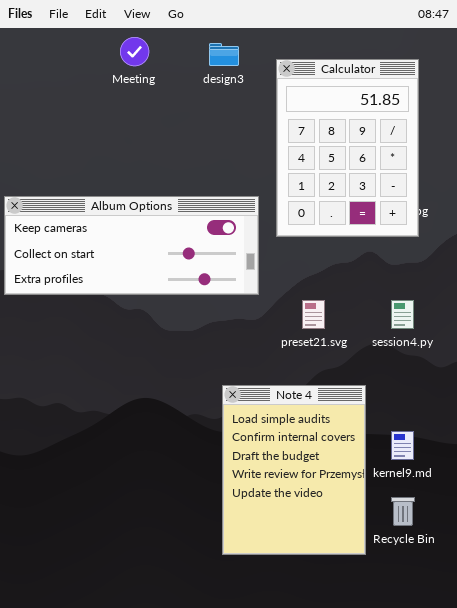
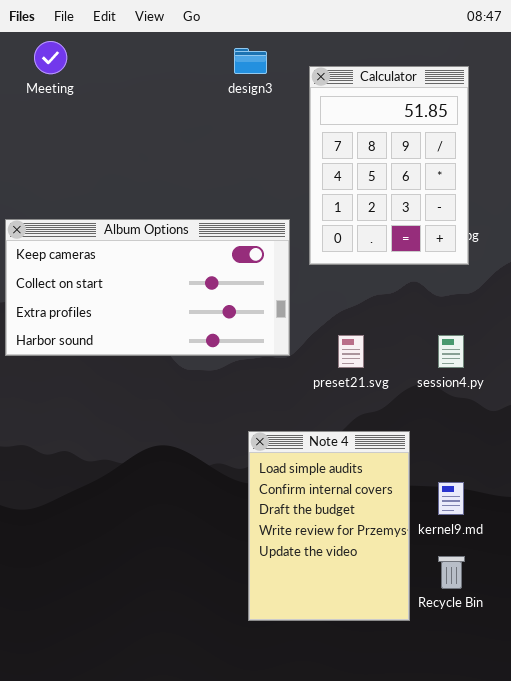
Meeting: [120,37,149,66] -> [34,41,67,74], moved
Album Options: [4,196,259,295] -> [5,219,290,356], resized

